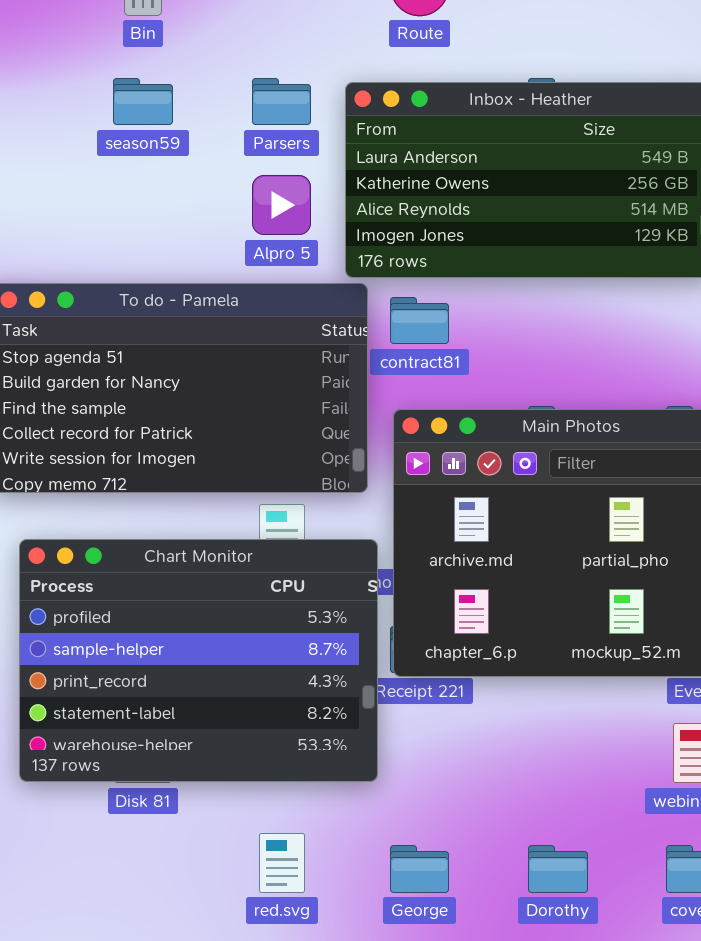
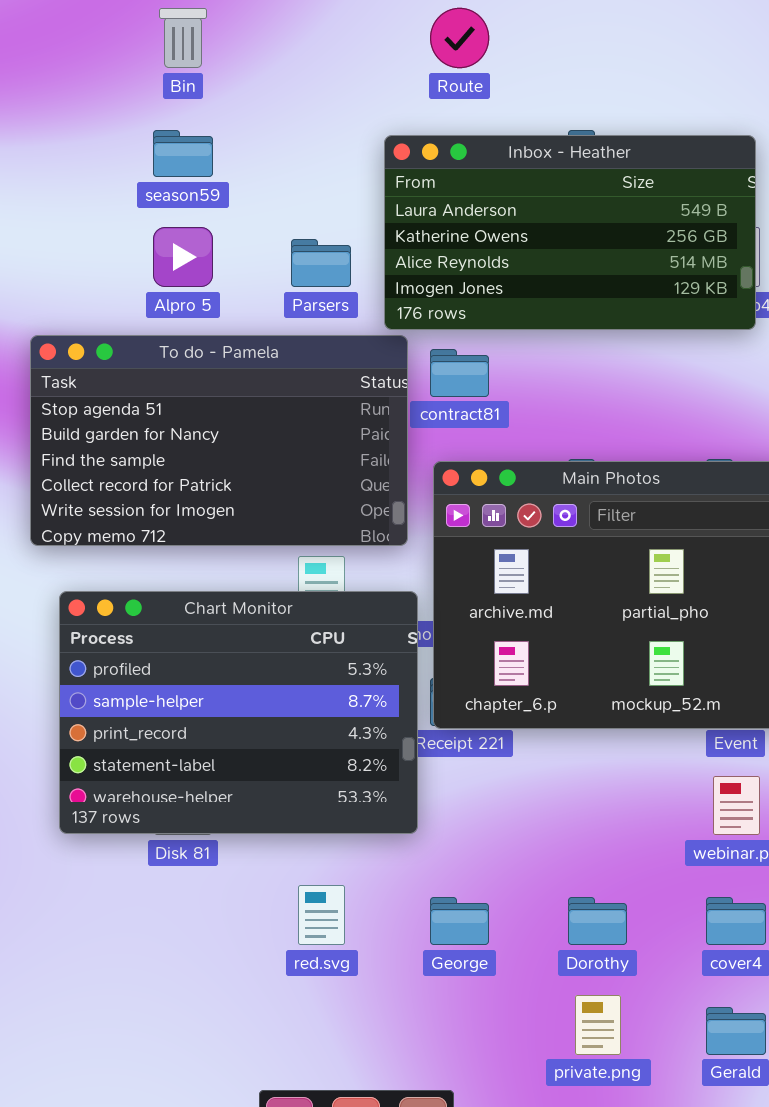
Parsers: [252,78,311,125] -> [291,239,351,287], moved
Alpro 5: [252,175,311,235] -> [153,227,213,287], moved

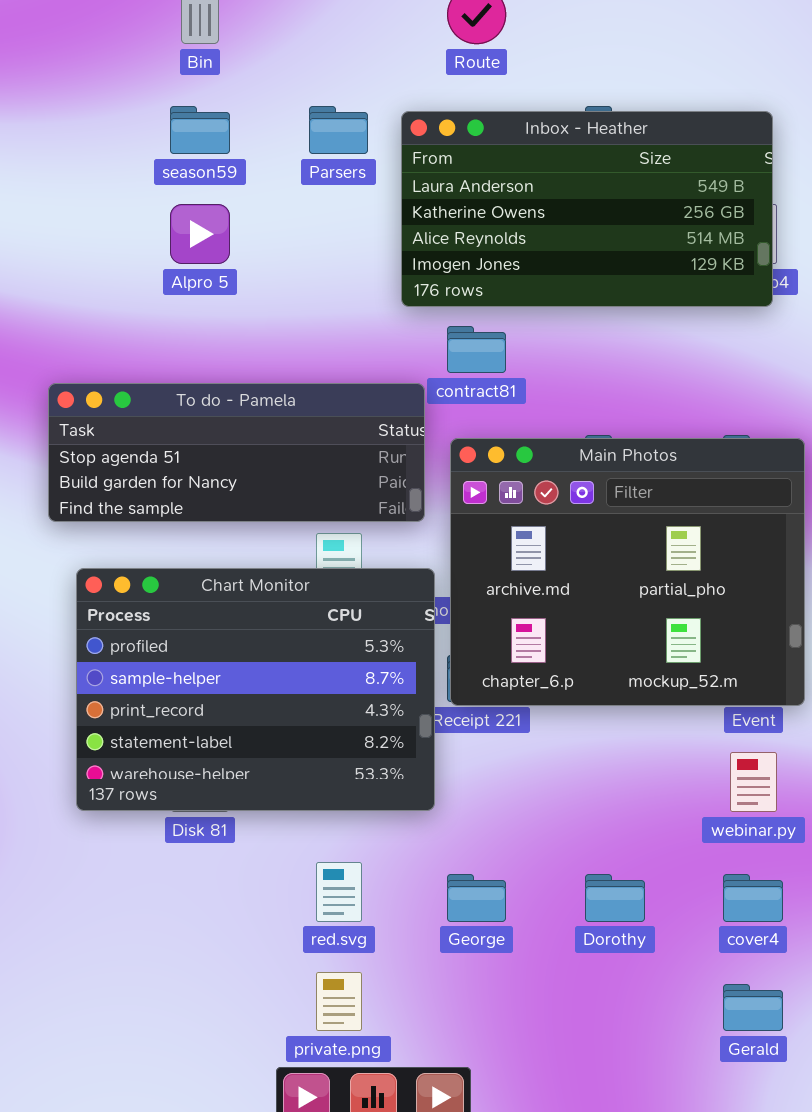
Parsers: [291,239,351,287] -> [309,106,368,154], moved
To do - Pamela: [30,335,408,546] -> [48,383,425,522], resized
private.png: [575,995,621,1055] -> [316,972,362,1031], moved

